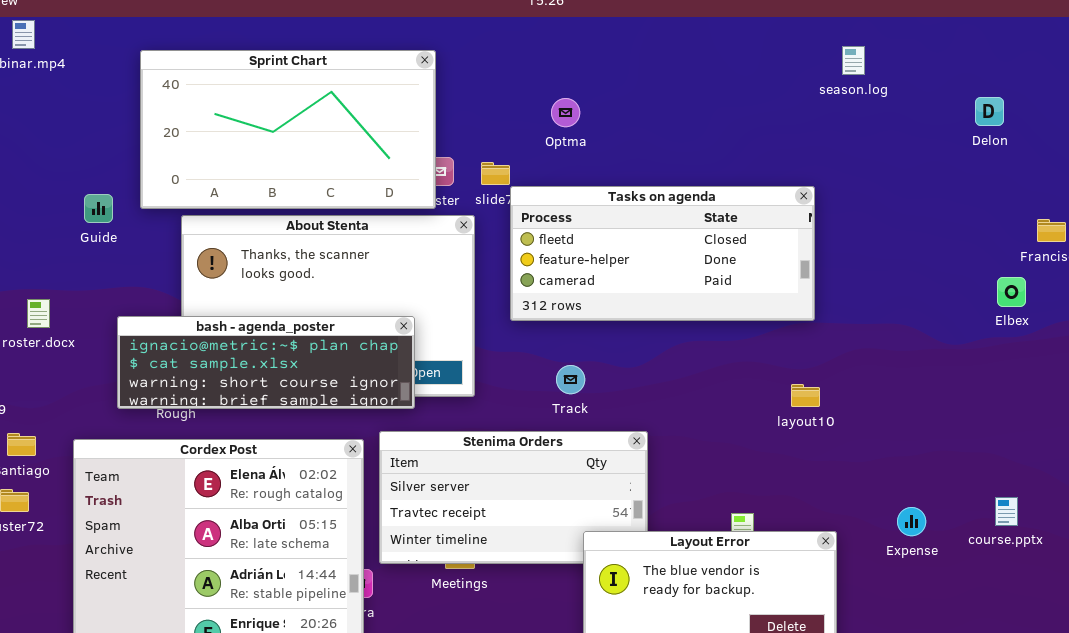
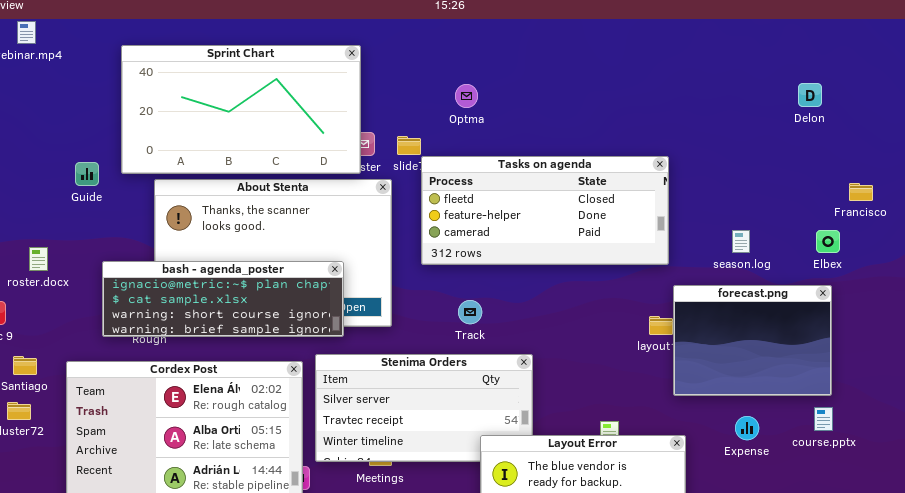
season.log: [842,46,865,75] -> [732,230,750,253], moved
forecast.png: none -> [673,285,832,396], opened

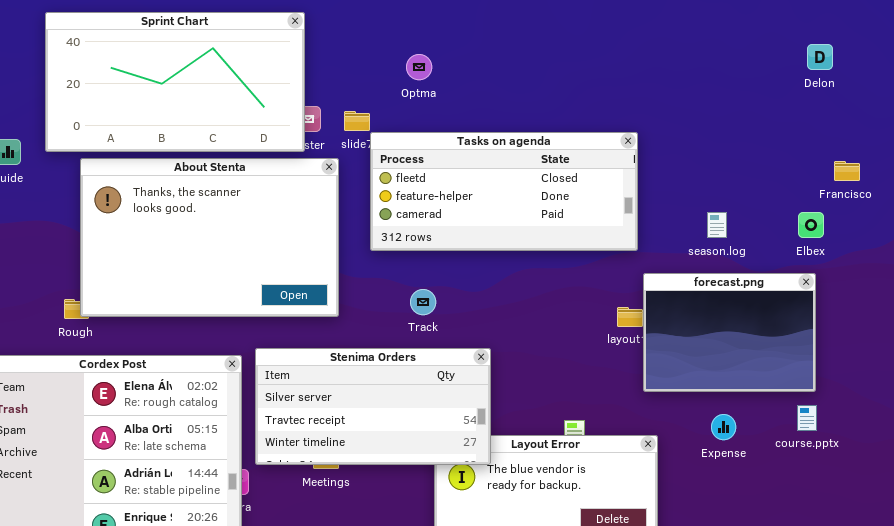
Delon: [798,83,822,107] -> [807,44,833,70], moved
bash - agenda_poster: [102,261,344,337] -> none, closed
Stenima Orders: [315,354,533,462] -> [255,348,491,465], raised

